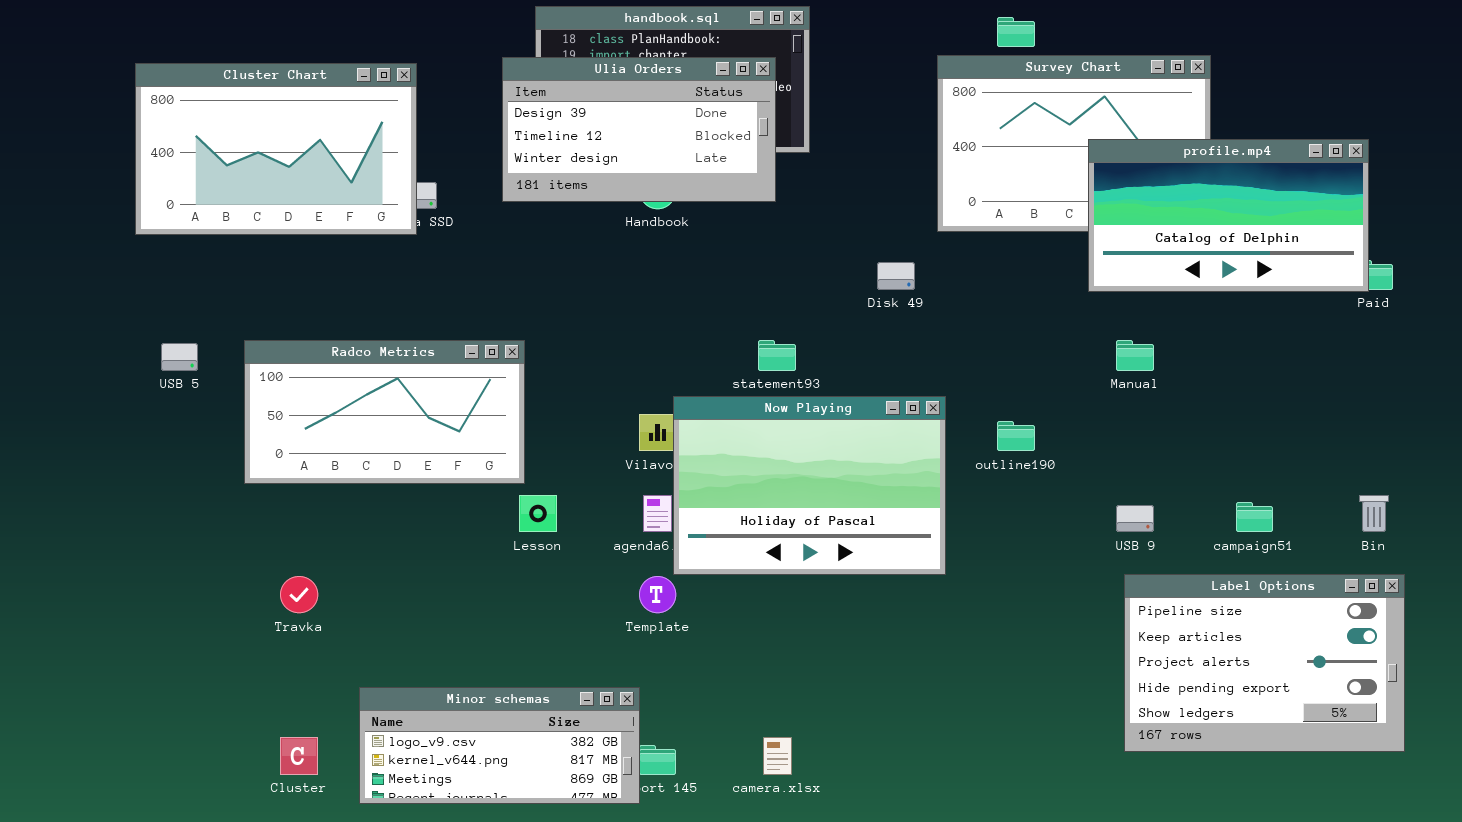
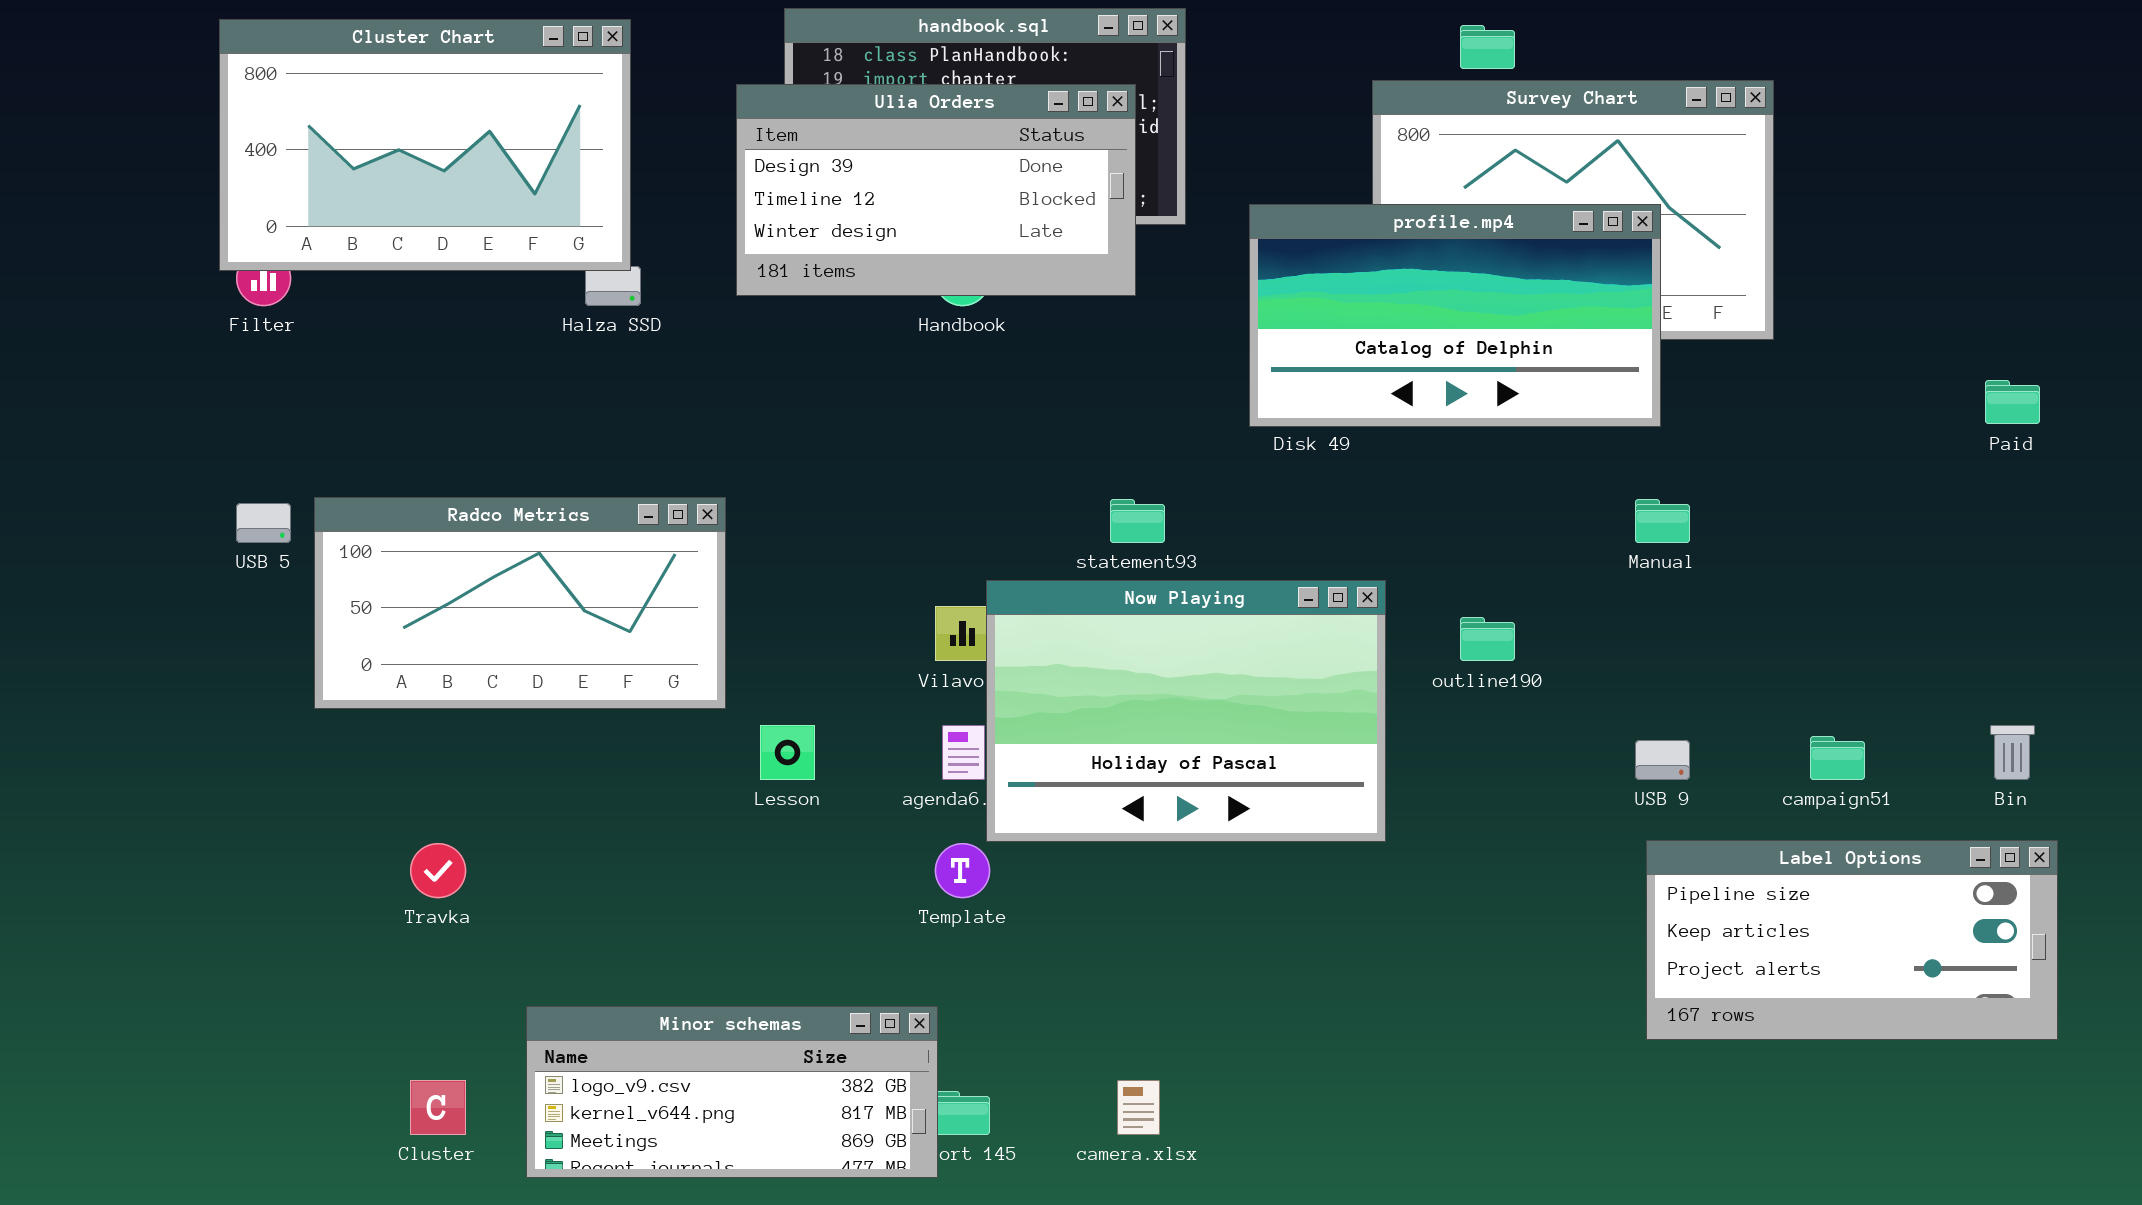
Cluster Chart: [135,63,417,235] -> [219,19,631,271], moved
profile.mp4: [1088,139,1369,292] -> [1249,204,1661,427], moved
Radco Metrics: [244,340,525,484] -> [314,497,726,709], moved
Label Options: [1124,574,1405,752] -> [1646,840,2058,1040], resized

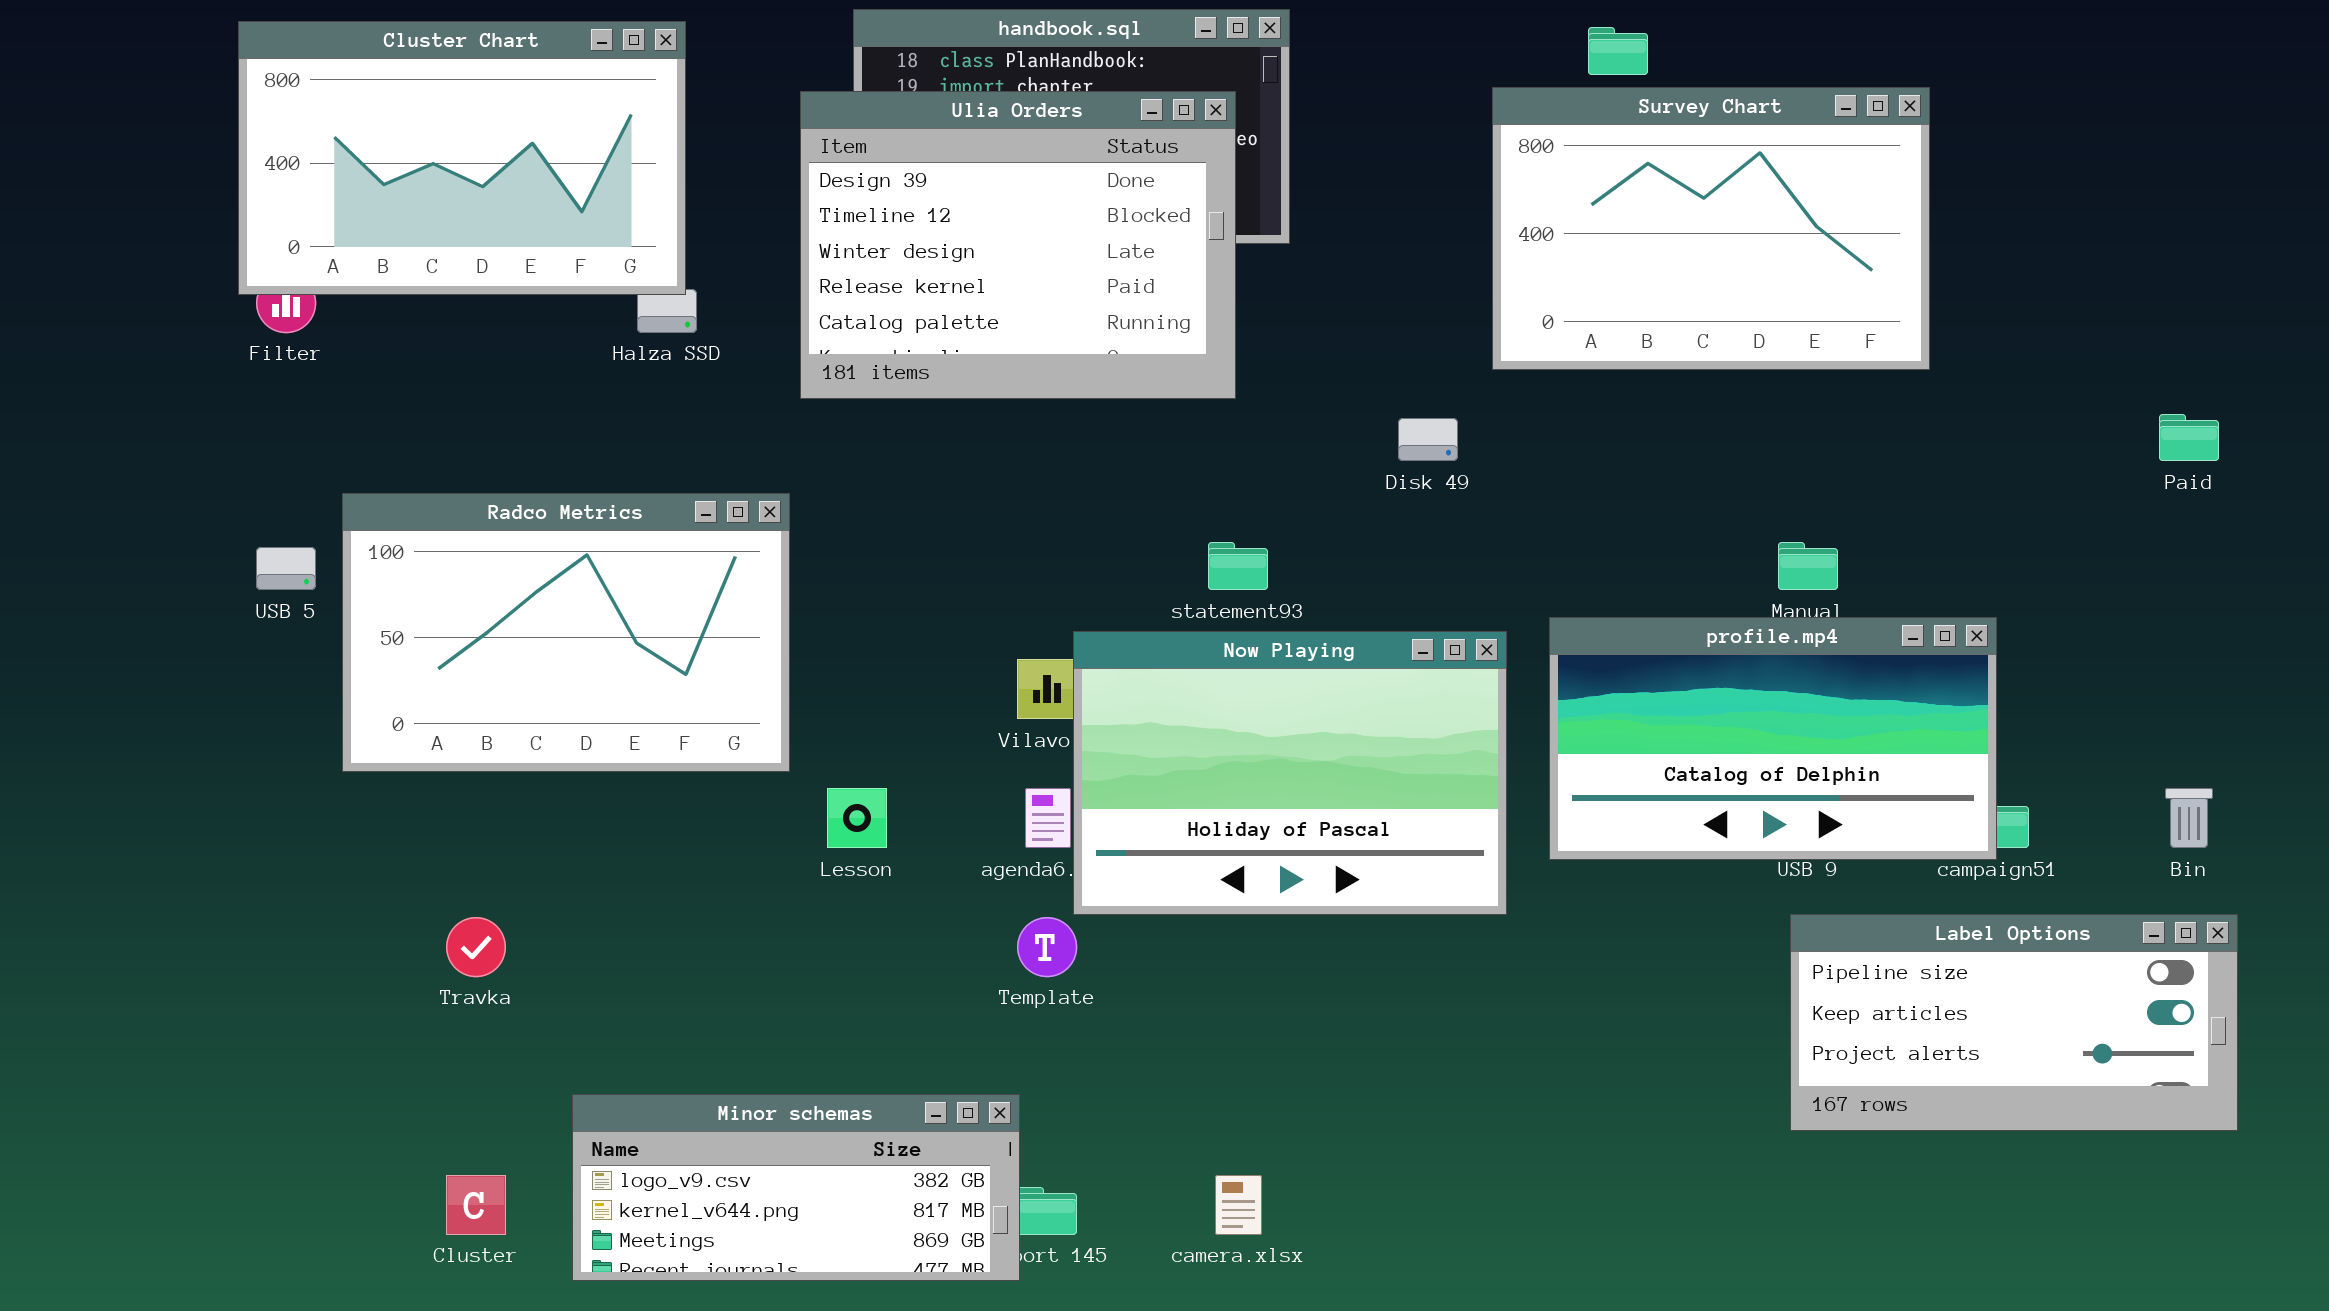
Ulia Orders: [736,84,1136,296] -> [800,91,1236,399], resized
profile.mp4: [1249,204,1661,427] -> [1549,617,1997,860], moved
Radco Metrics: [314,497,726,709] -> [342,493,790,772], resized

